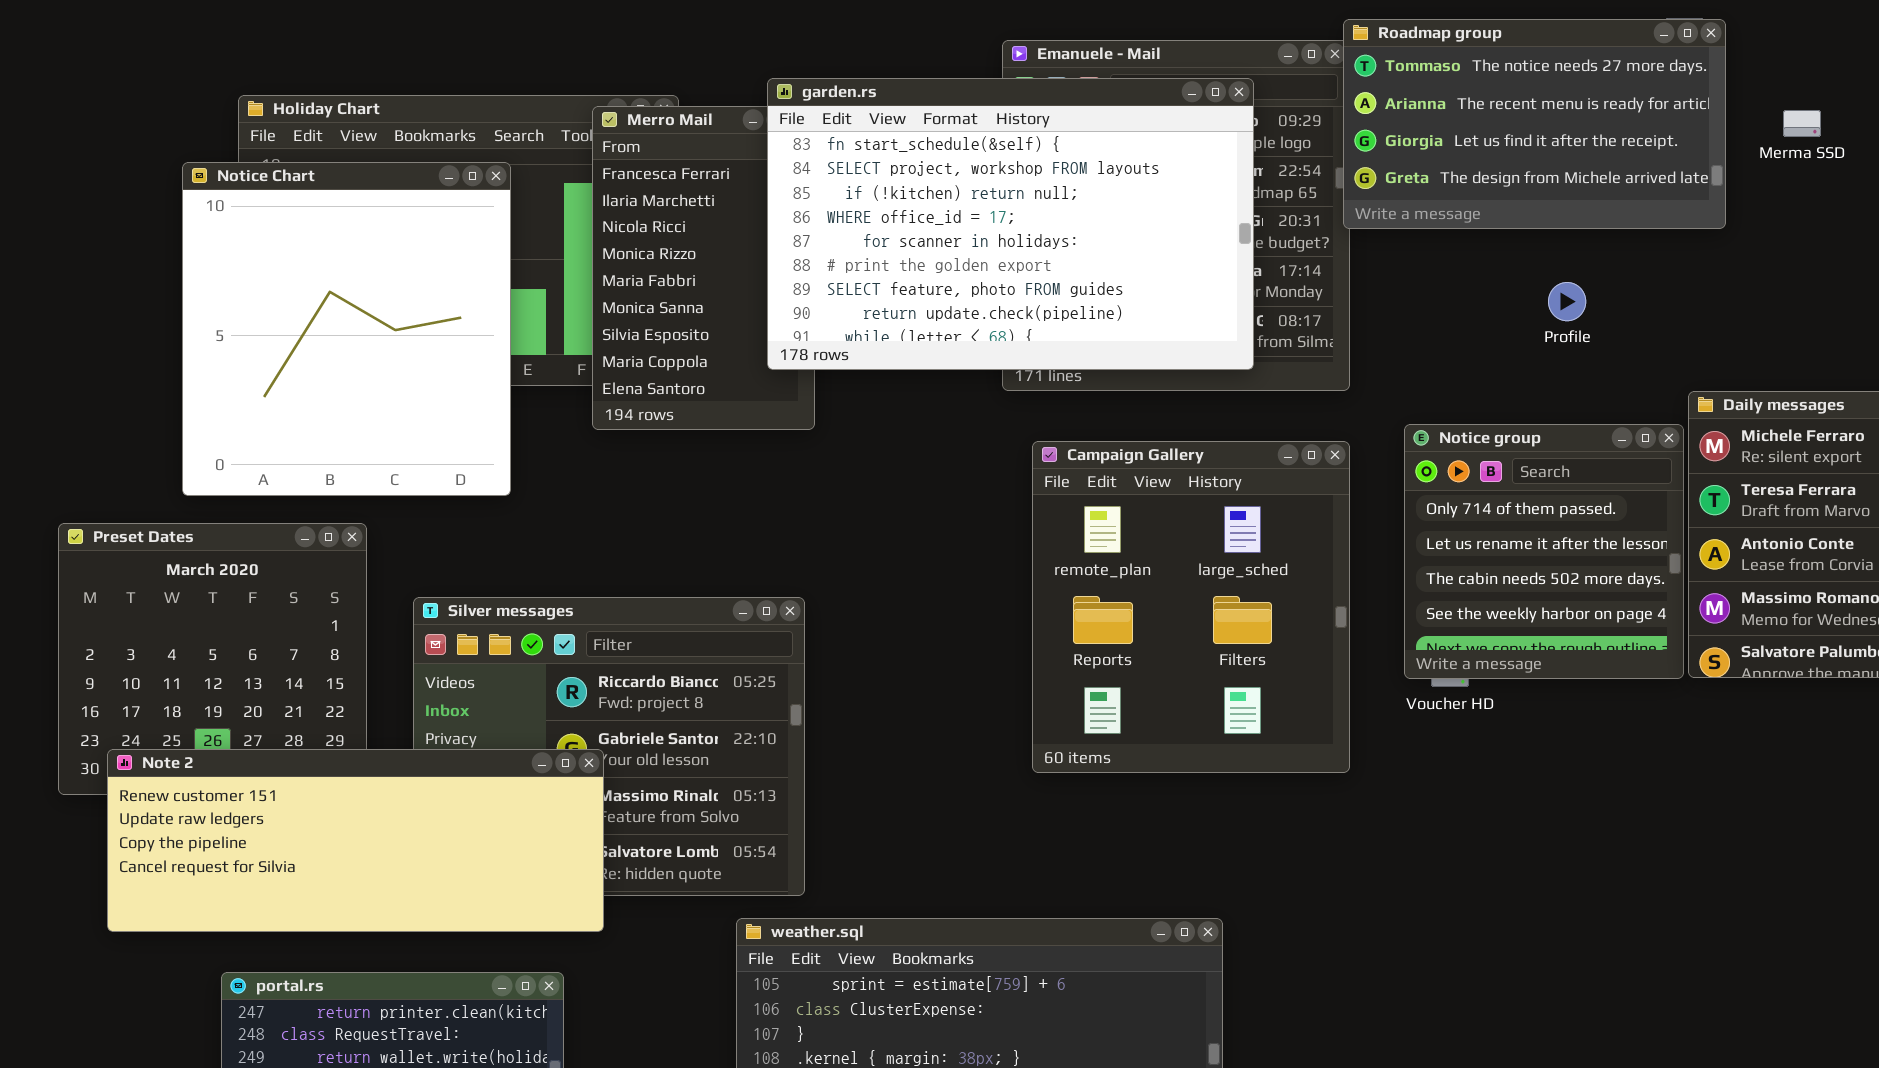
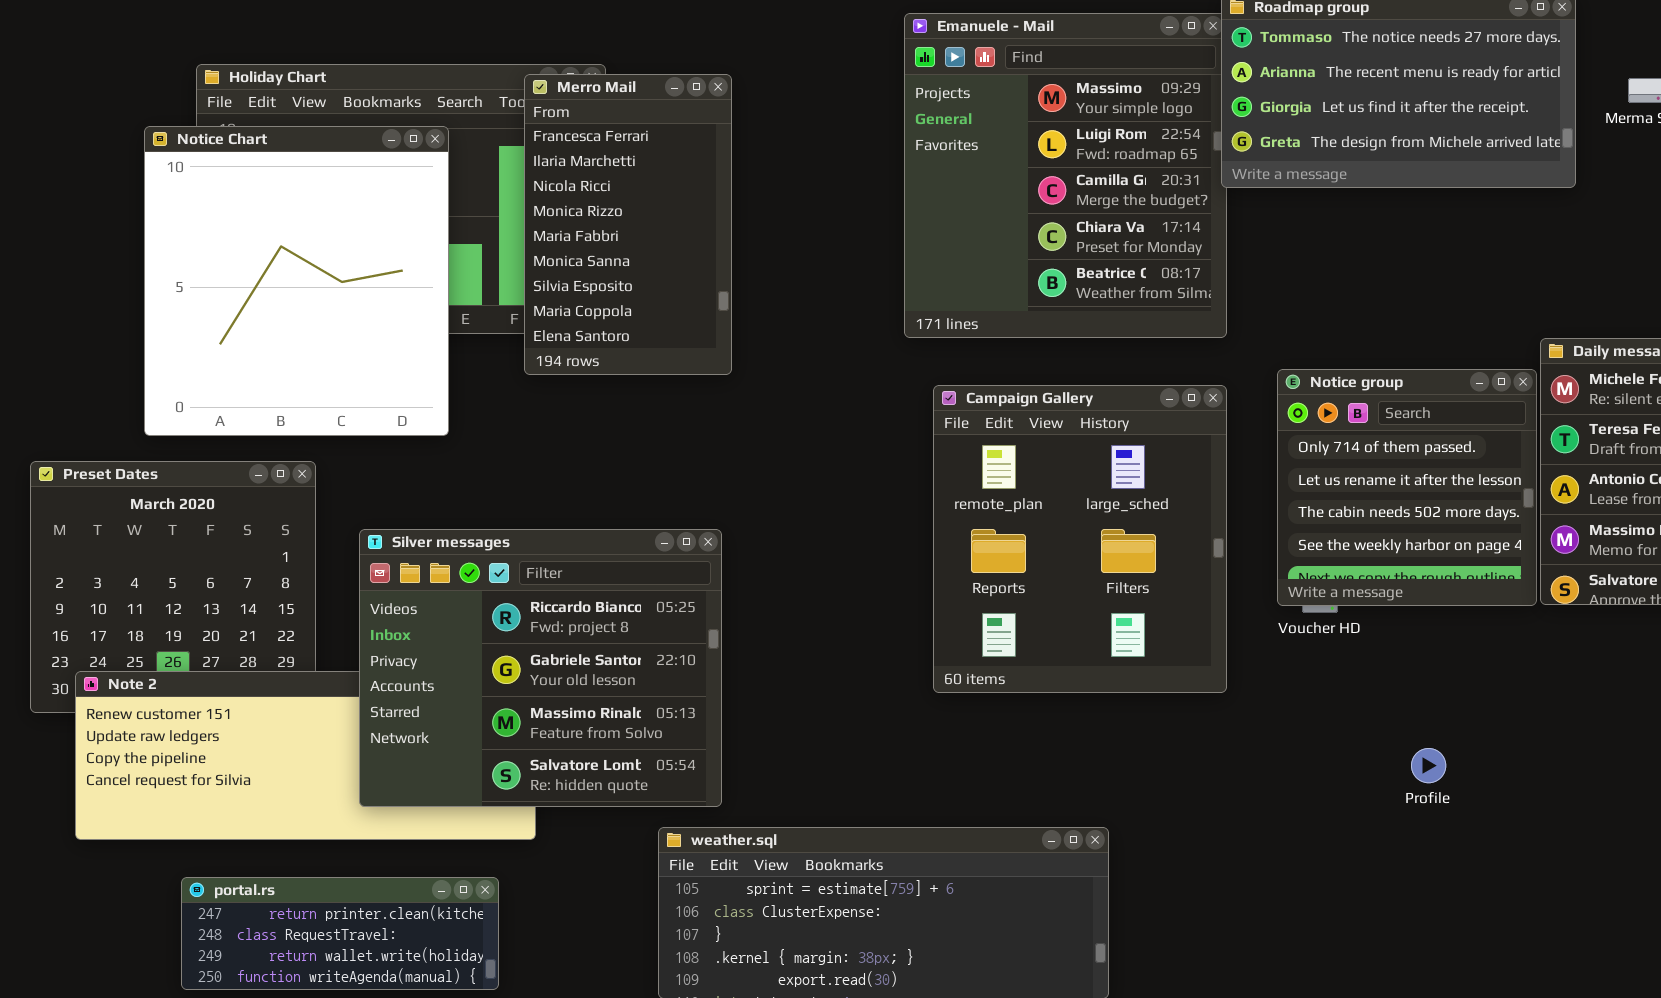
garden.rs: [767,78,1254,370] -> none, closed
Profile: [1548,282,1586,321] -> [1411,748,1446,783], moved
Silver messages: [413,597,805,896] -> [359,529,722,807], raised

